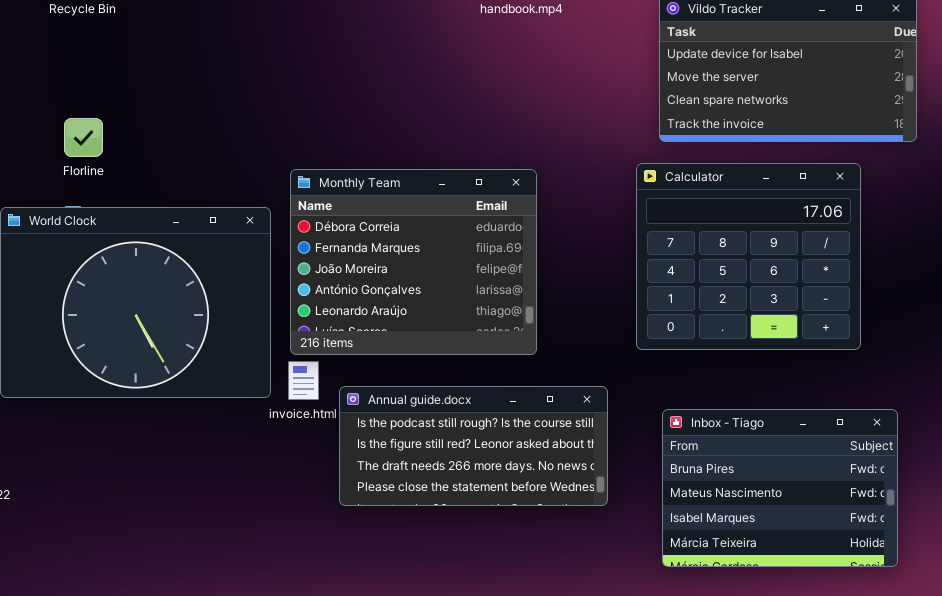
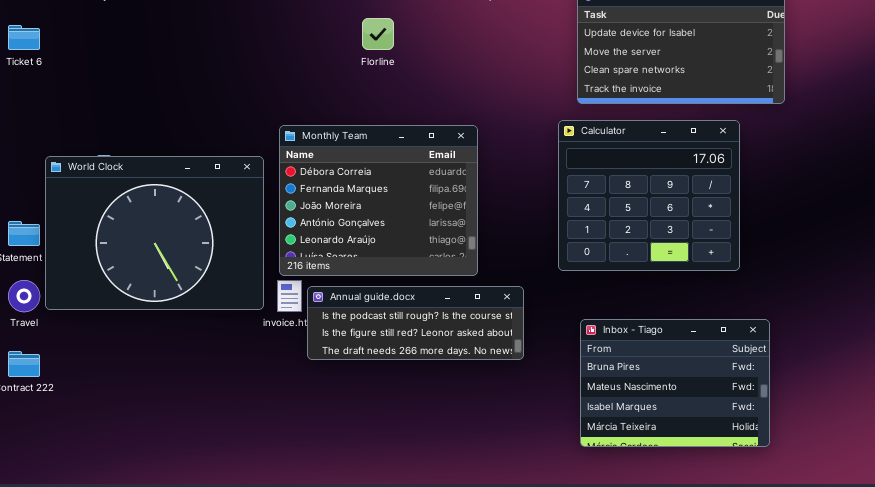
Florline: [64,118,103,157] -> [362,18,394,50], moved
Annual guide.docx: [339,386,608,506] -> [307,286,524,360], moved, resized

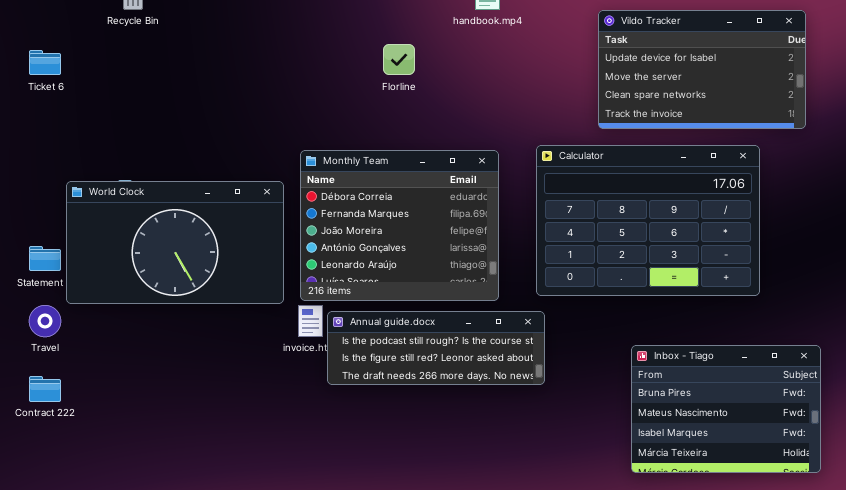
Calculator: [558,120,740,271] -> [536,145,760,296], resized
World Clock: [45,156,264,310] -> [66,181,284,304], resized
Inbox - Tiago: [580,319,770,447] -> [631,345,821,473], moved

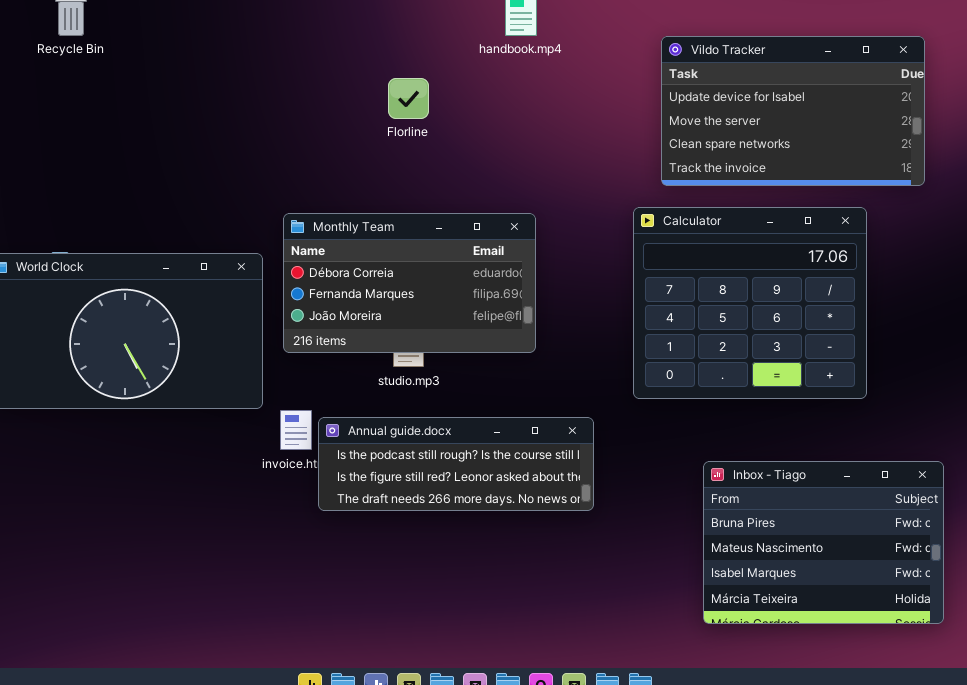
Calculator: [536,145,760,296] -> [633,207,867,399], resized
Monthly Team: [300,150,499,301] -> [283,213,536,353], resized

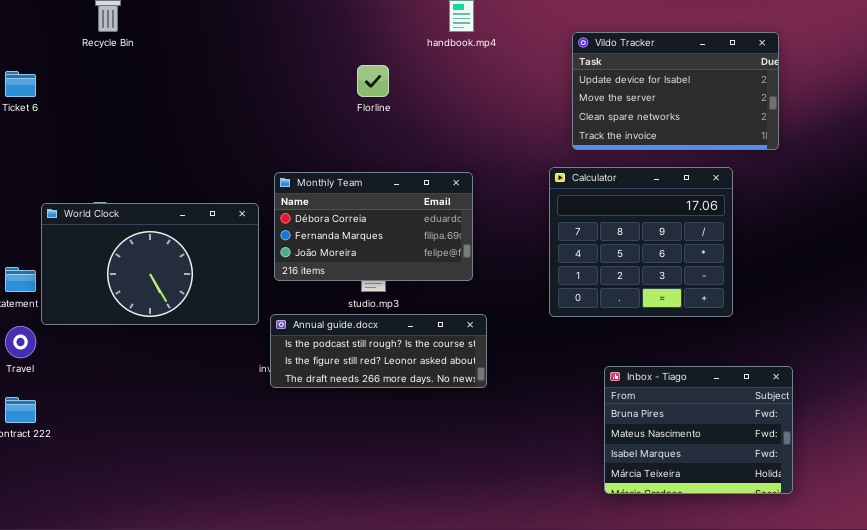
Annual guide.docx: [318,417,594,511] -> [270,314,487,388], moved

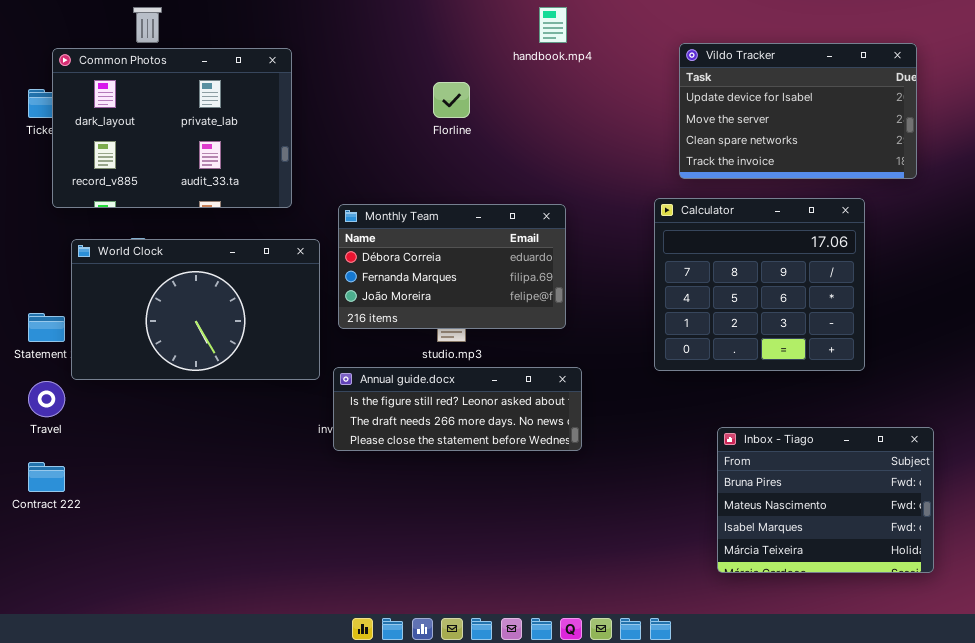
Common Photos: none -> [52,48,292,208], opened
Annual guide.docx: [270,314,487,388] -> [333,367,582,451], scrolled down 1 row

